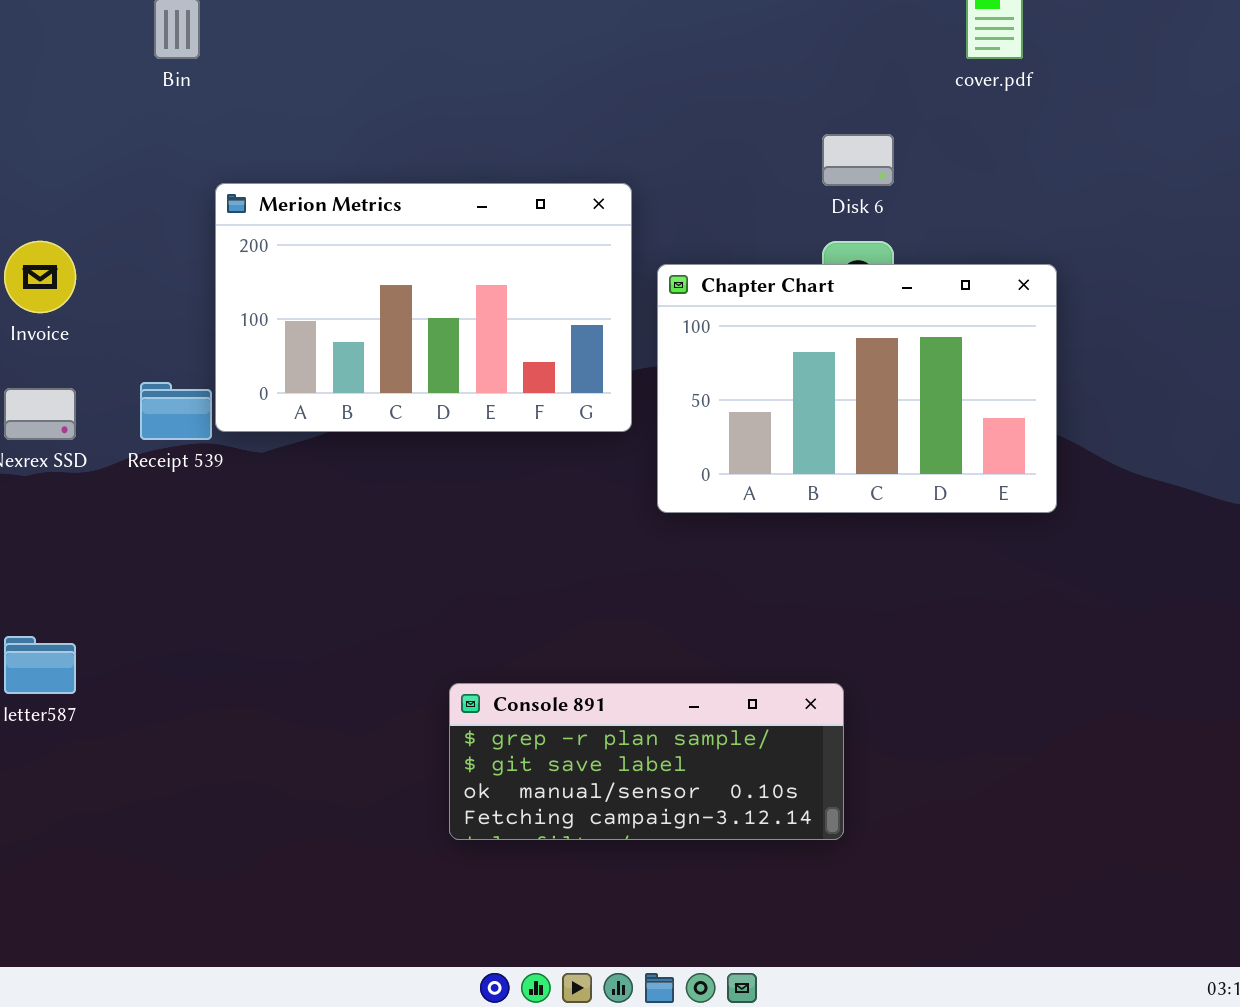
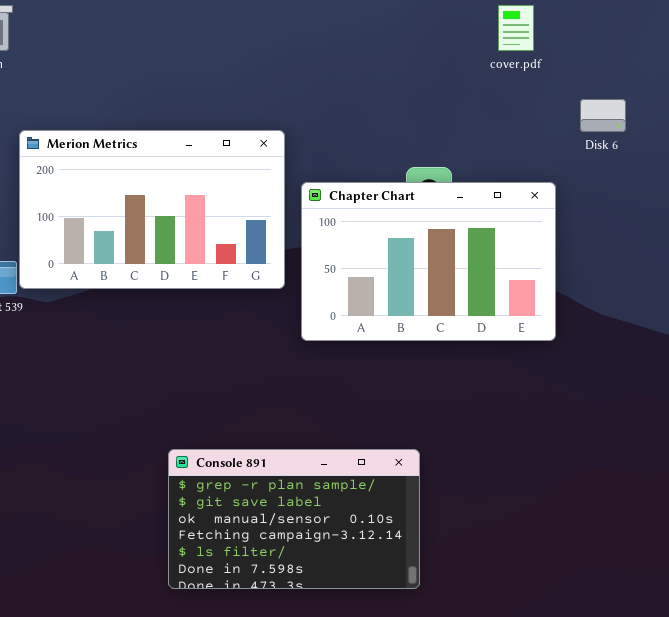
Disk 6: [822,134,894,186] -> [580,99,626,132], moved
Console 891: [449,683,844,840] -> [168,449,420,589], resized

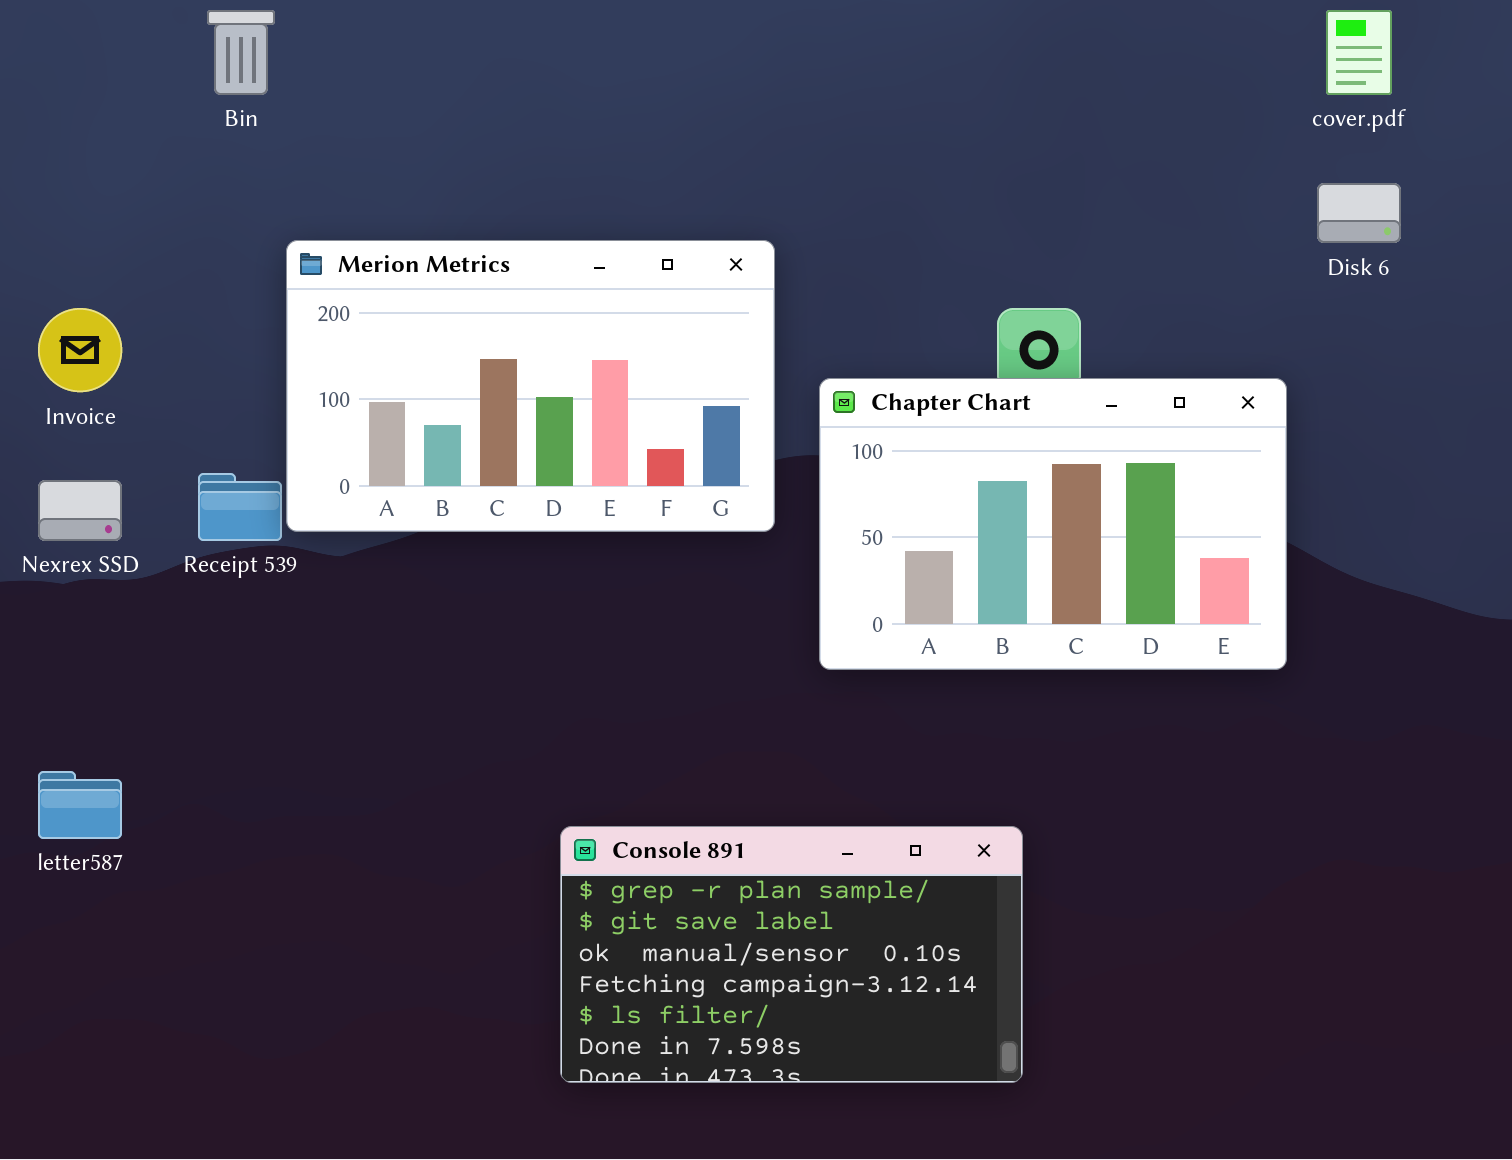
cover.pdf: [498,5,534,51] -> [1326,10,1392,95], moved
Chapter Chart: [301,182,556,341] -> [819,378,1287,670], moved

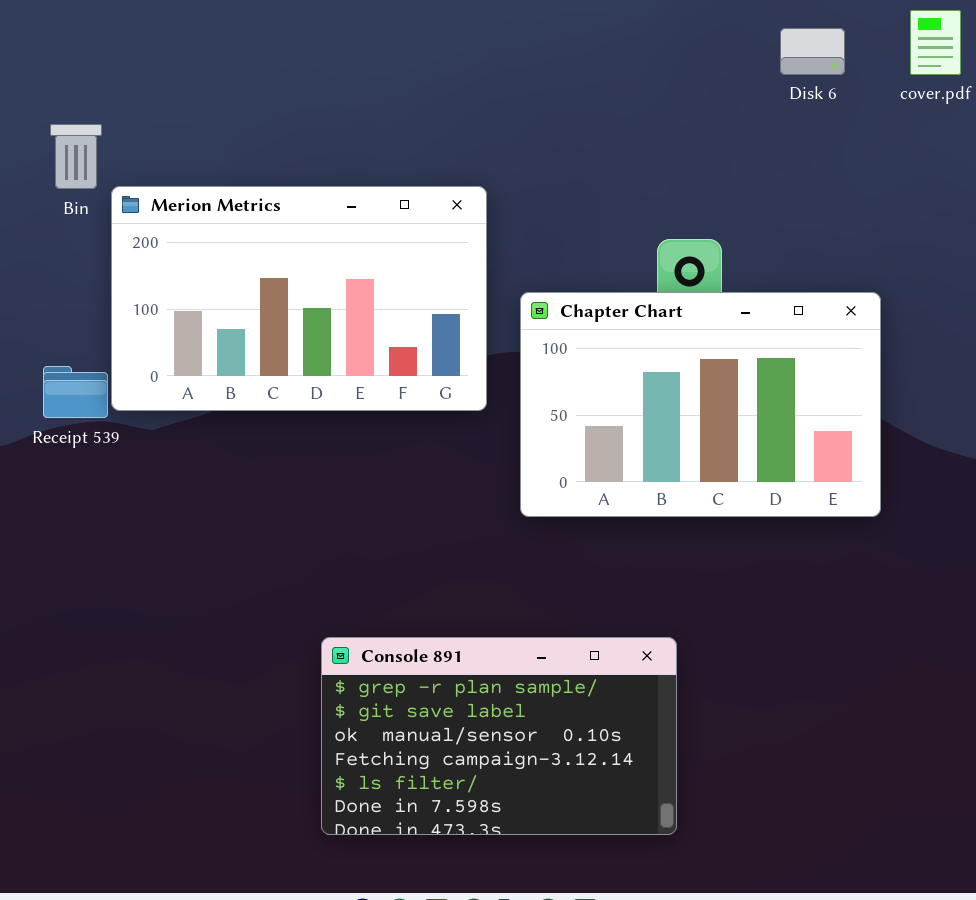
Bin: [207,10,275,95] -> [50,124,102,189], moved
Disk 6: [1317,183,1401,243] -> [780,28,845,75], moved

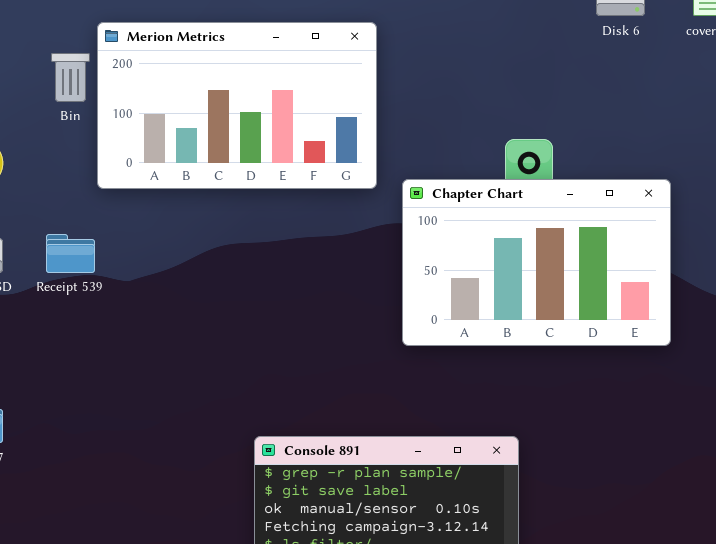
Merion Metrics: [111,186,487,411] -> [97,22,377,189], moved

